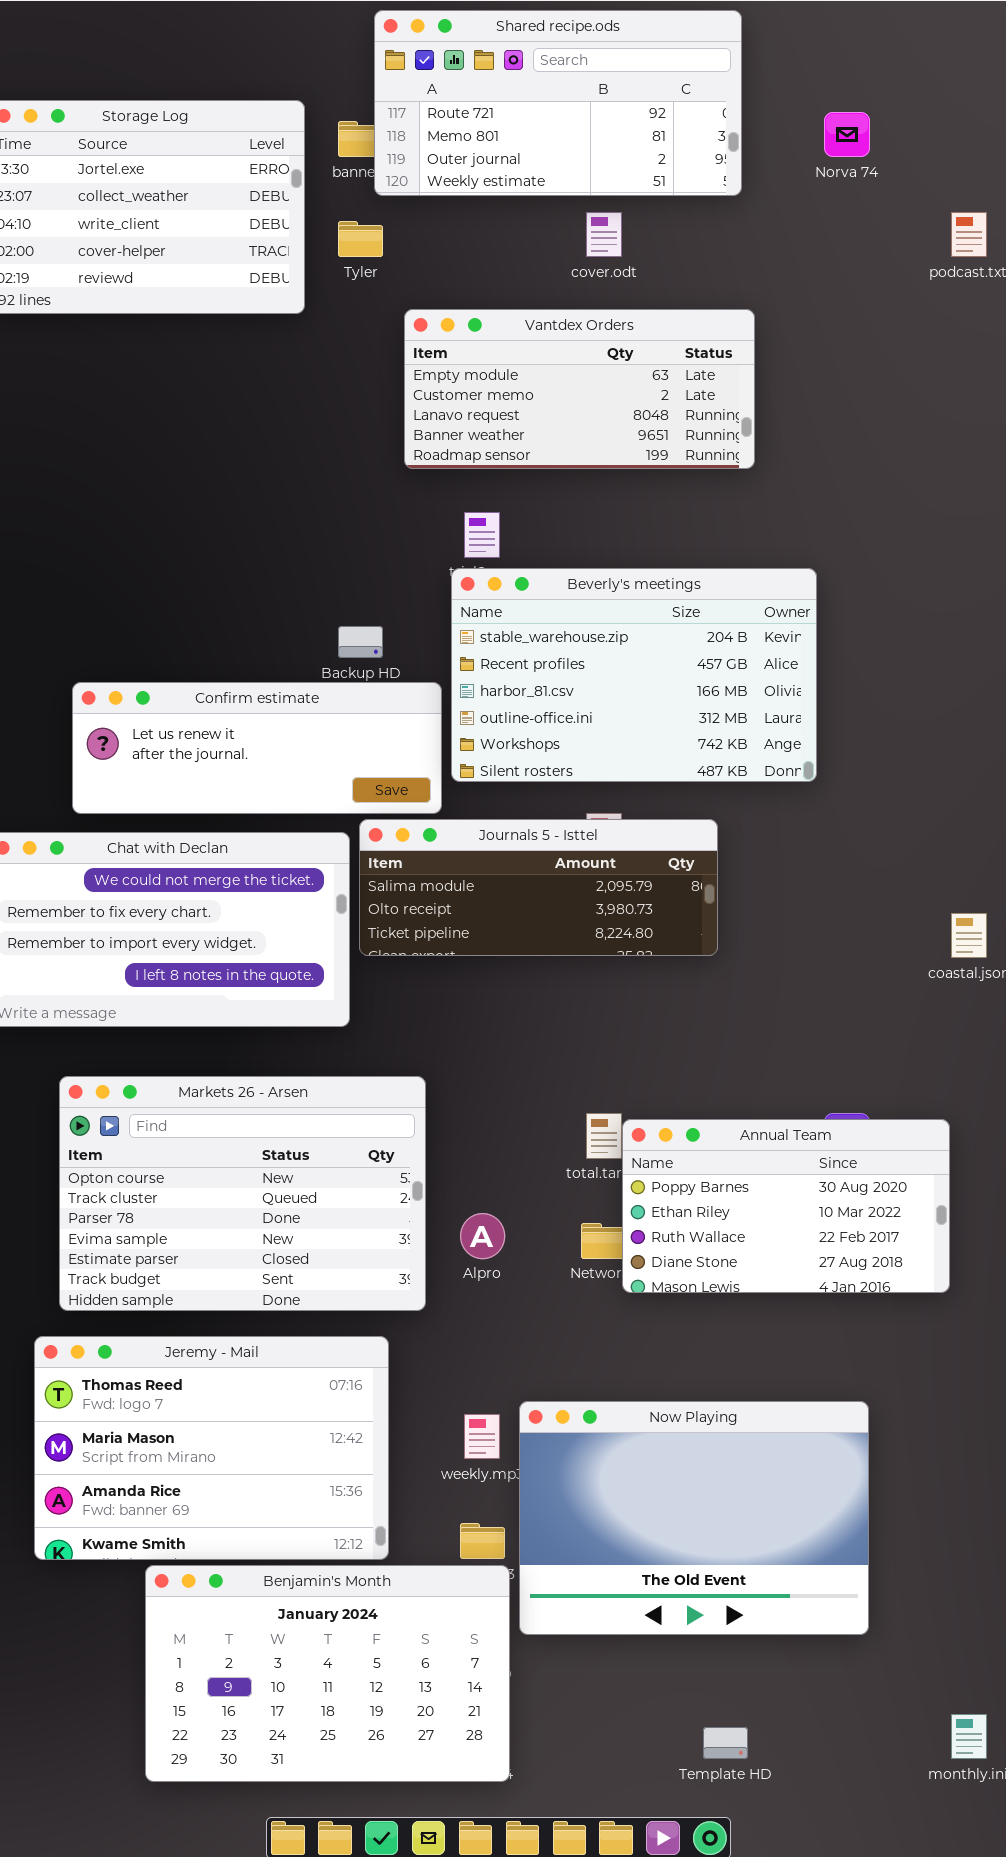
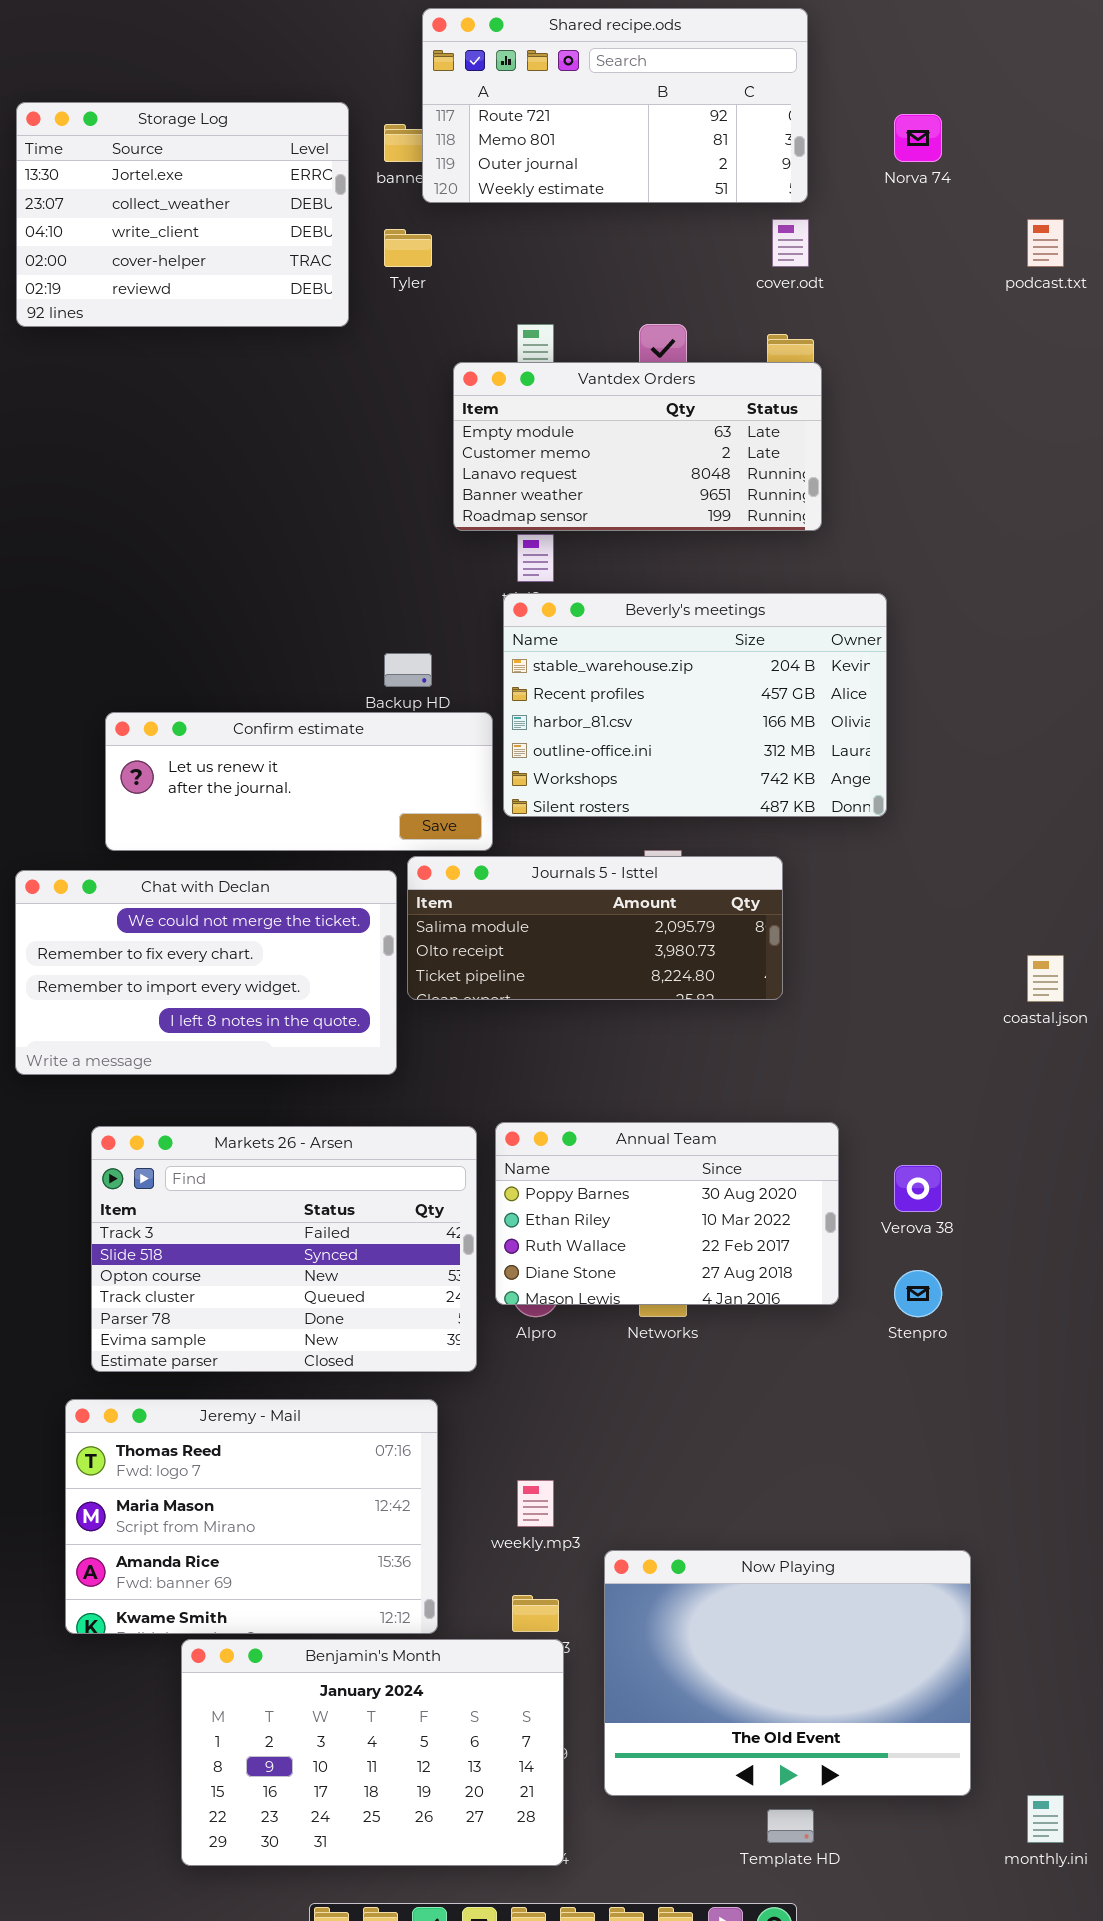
cover.odt: [586,212,622,257] -> [772,219,809,267], moved
Vantdex Orders: [404,309,755,469] -> [453,362,822,531], moved
Markets 26 - Arsen: [59,1076,426,1311] -> [91,1126,477,1372], scrolled up 2 rows
Annual Team: [622,1119,950,1293] -> [495,1122,839,1305], moved
Now Playing: [519,1401,869,1635] -> [604,1550,971,1796], moved

